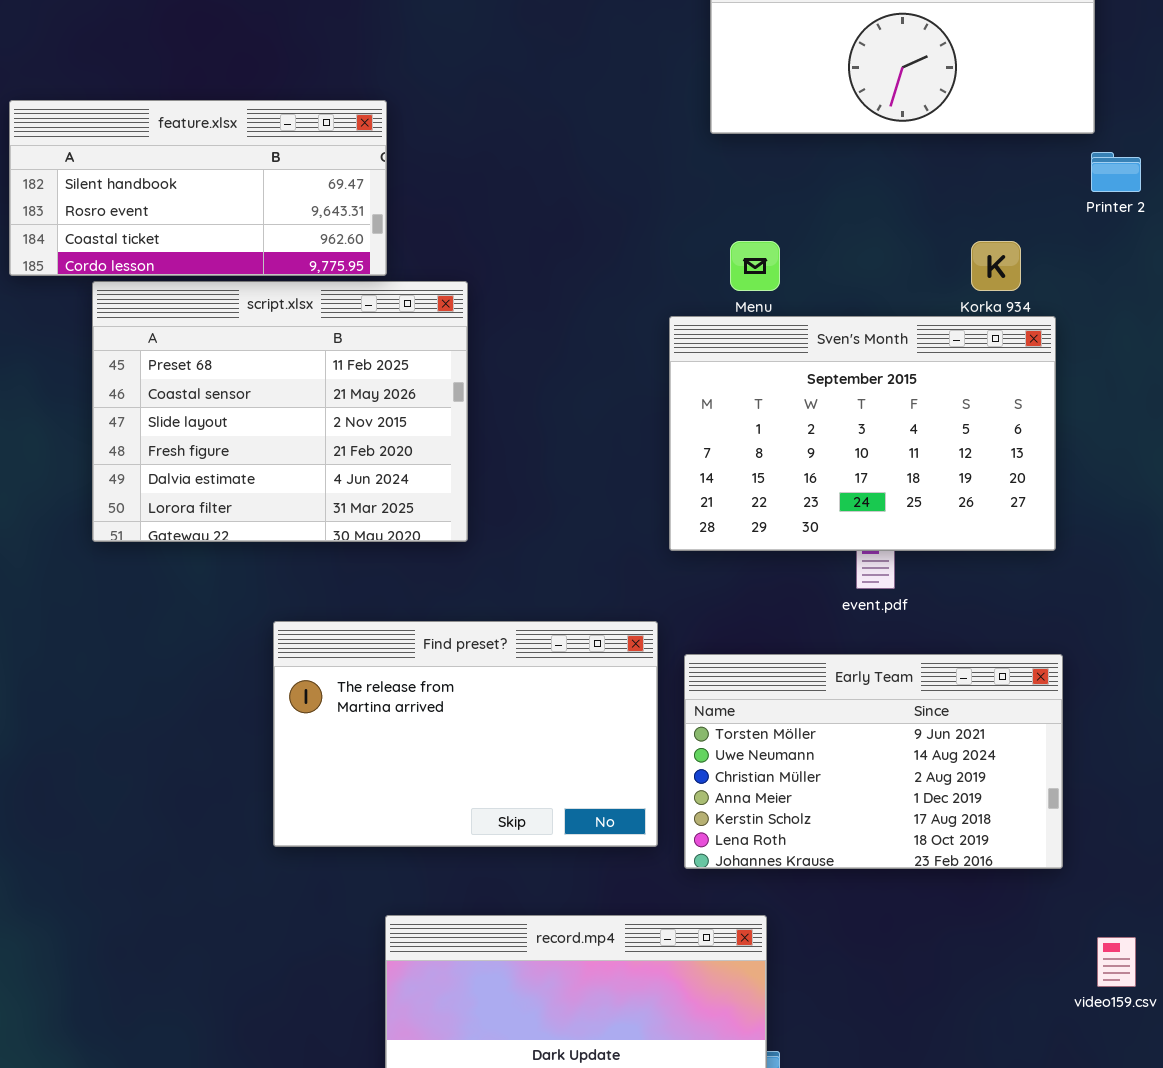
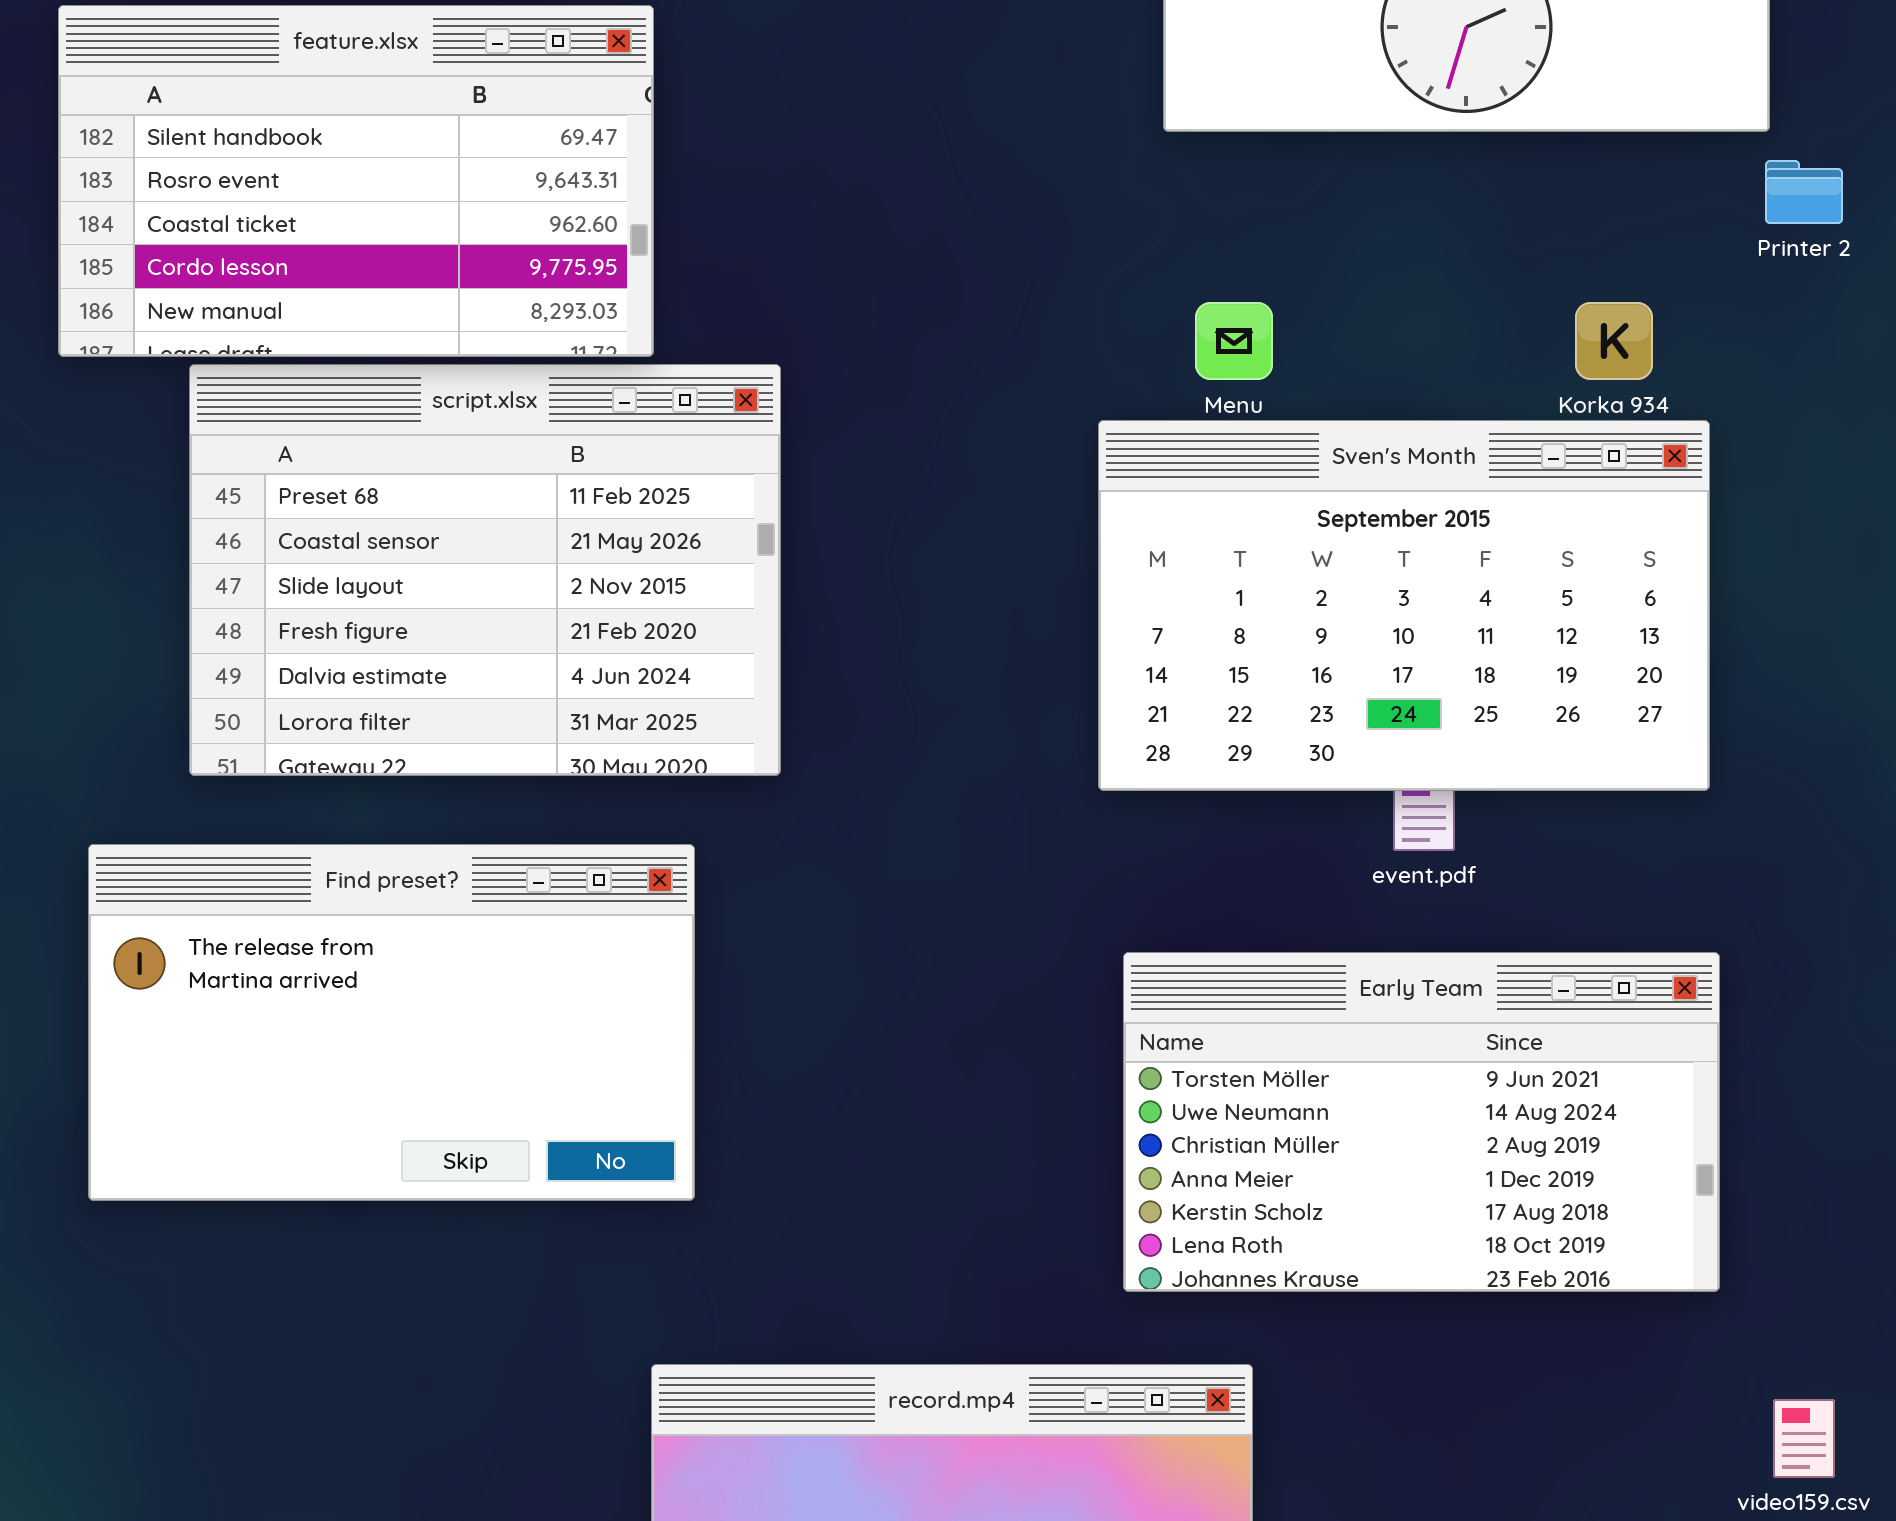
feature.xlsx: [9,100,387,276] -> [58,5,654,357], resized
Find preset?: [273,621,658,847] -> [88,844,695,1201], moved

